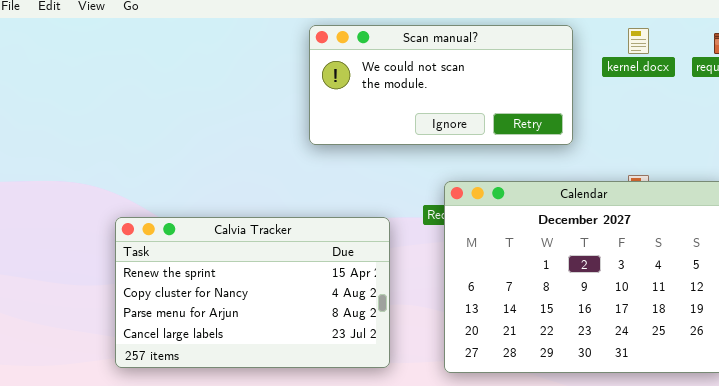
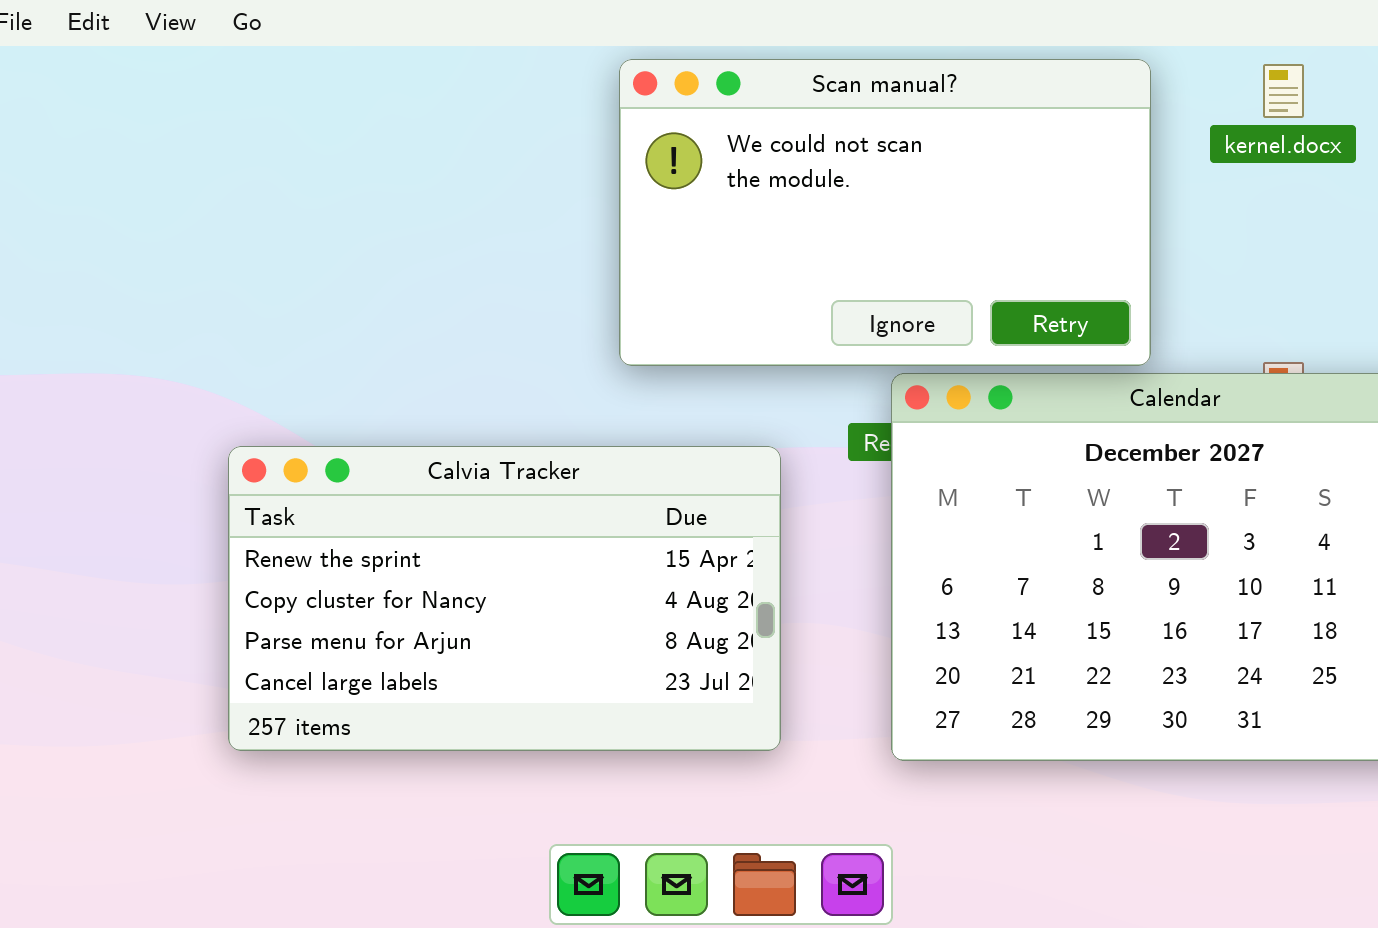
Scan manual?: [309,25,573,145] -> [619,59,1151,366], resized

